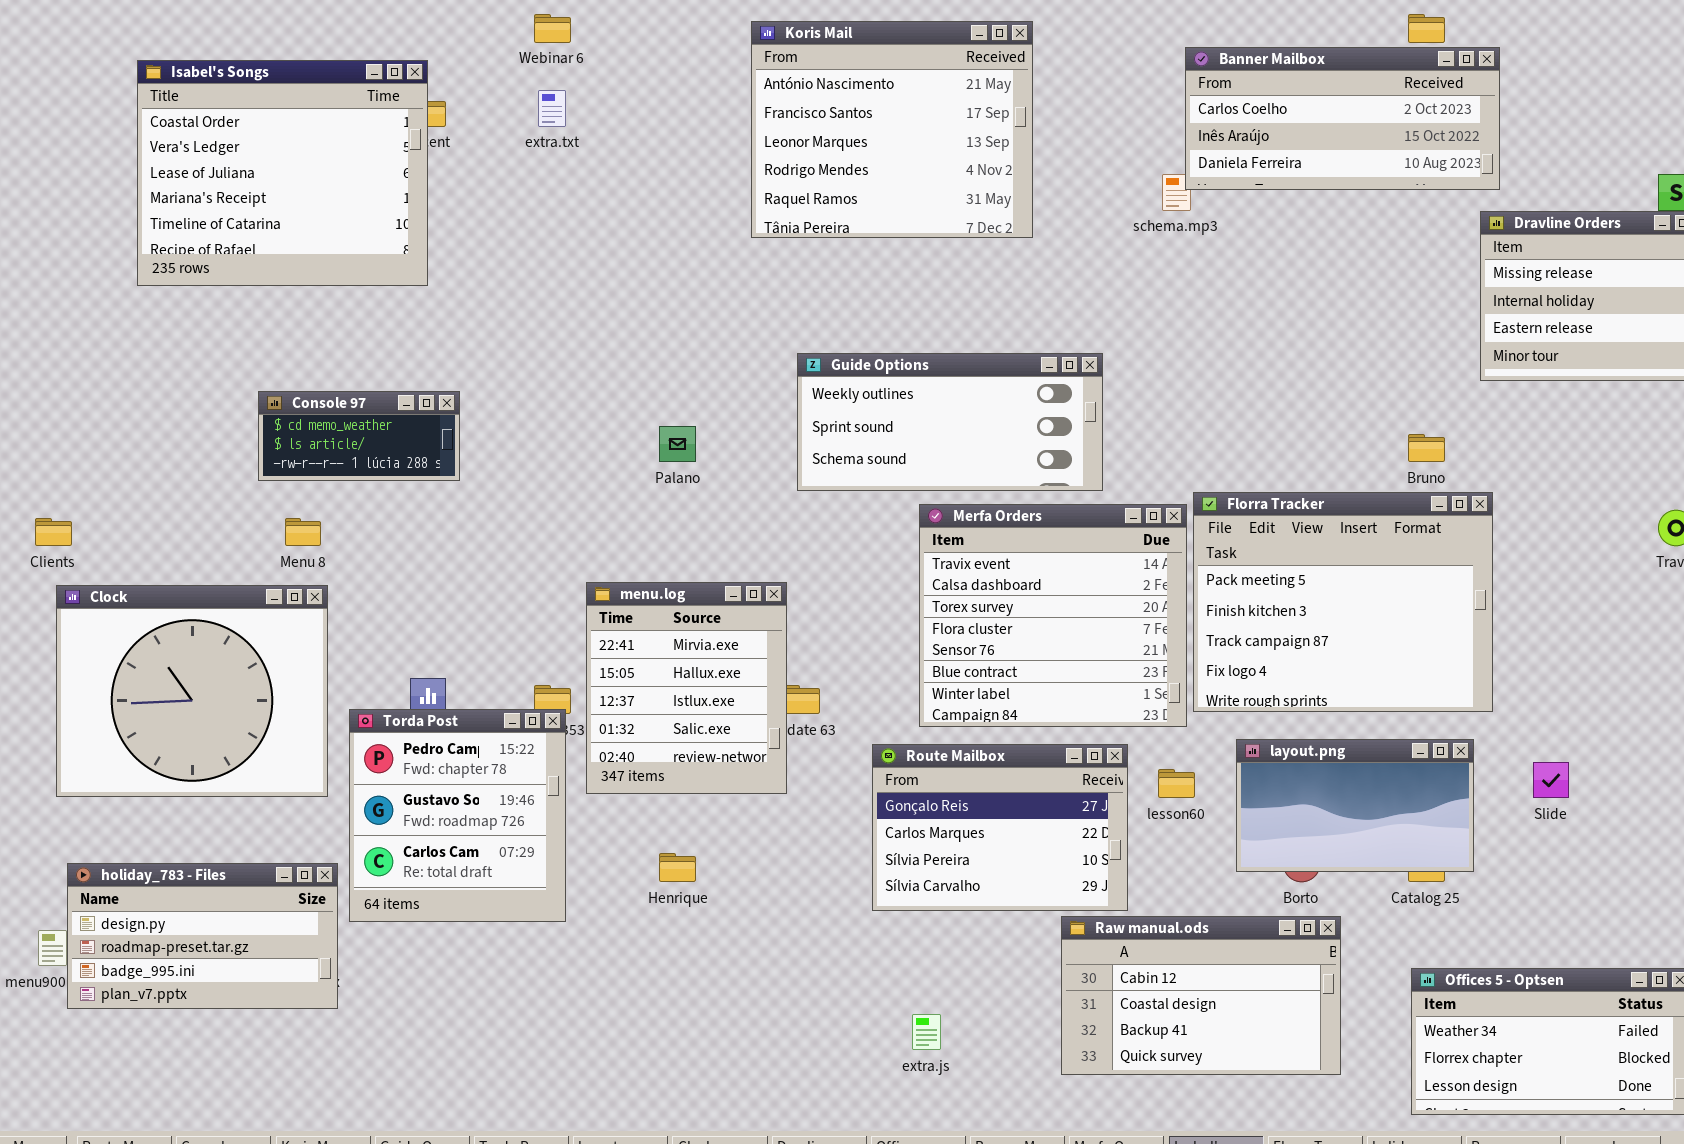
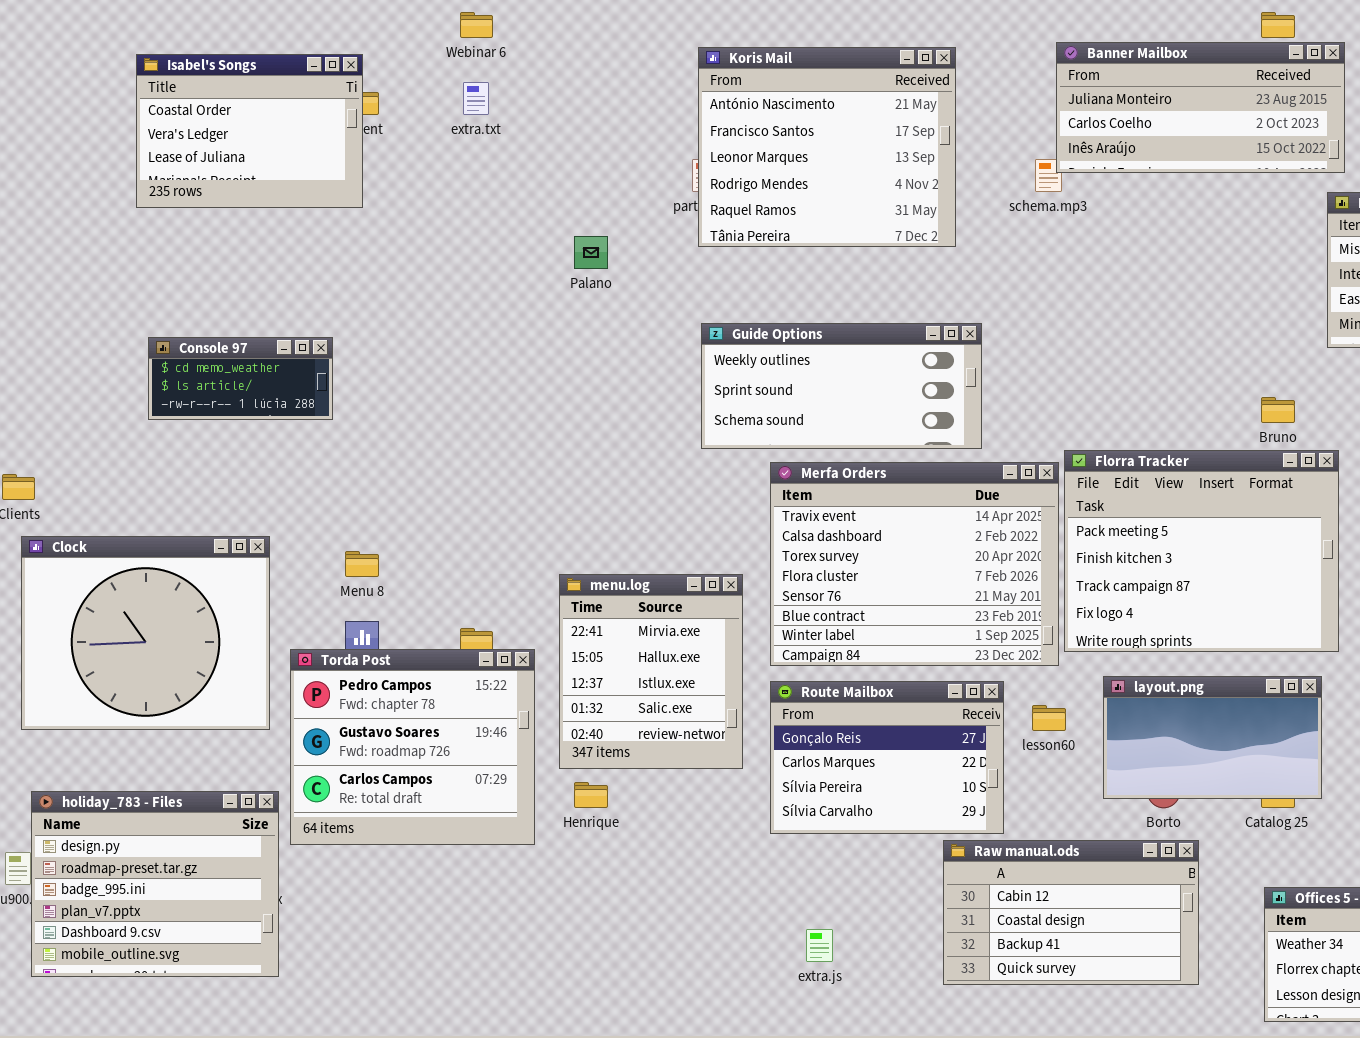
Koris Mail: [751,21,1033,238] -> [698,47,956,247], moved
Banner Mailbox: [1185,47,1500,190] -> [1056,42,1345,173], scrolled up 1 row
Isabel's Songs: [137,60,428,286] -> [136,54,363,208], resized
Console 97: [258,391,460,481] -> [148,337,333,420], moved
Palano: [659,426,696,462] -> [574,236,608,269], moved
Merfa Orders: [919,504,1187,727] -> [770,462,1059,666], resized
Menu 8: [285,518,321,546] -> [345,551,379,577], moved
menu.log: [586,582,787,794] -> [559,574,743,769], moved
Torda Post: [349,709,566,922] -> [290,649,535,845], resized
holiday_783 - Files: [67,863,338,1009] -> [31,791,279,977], resized

